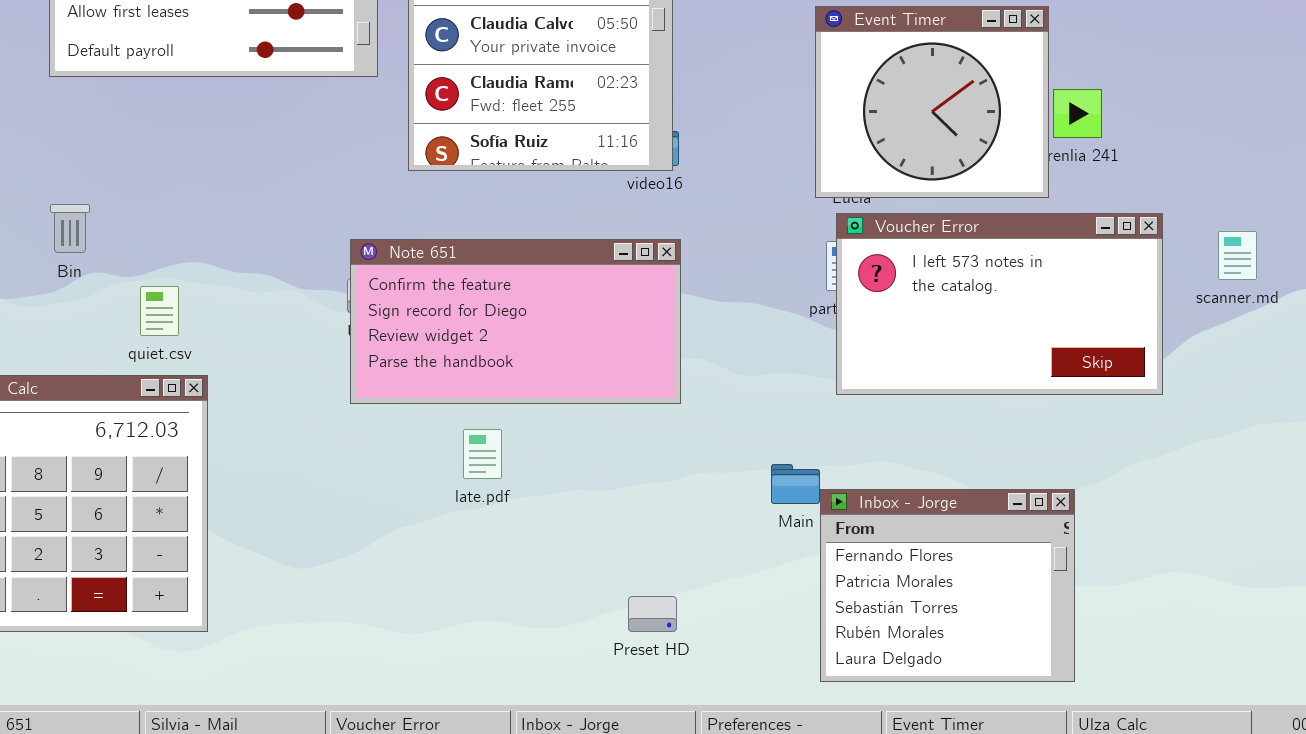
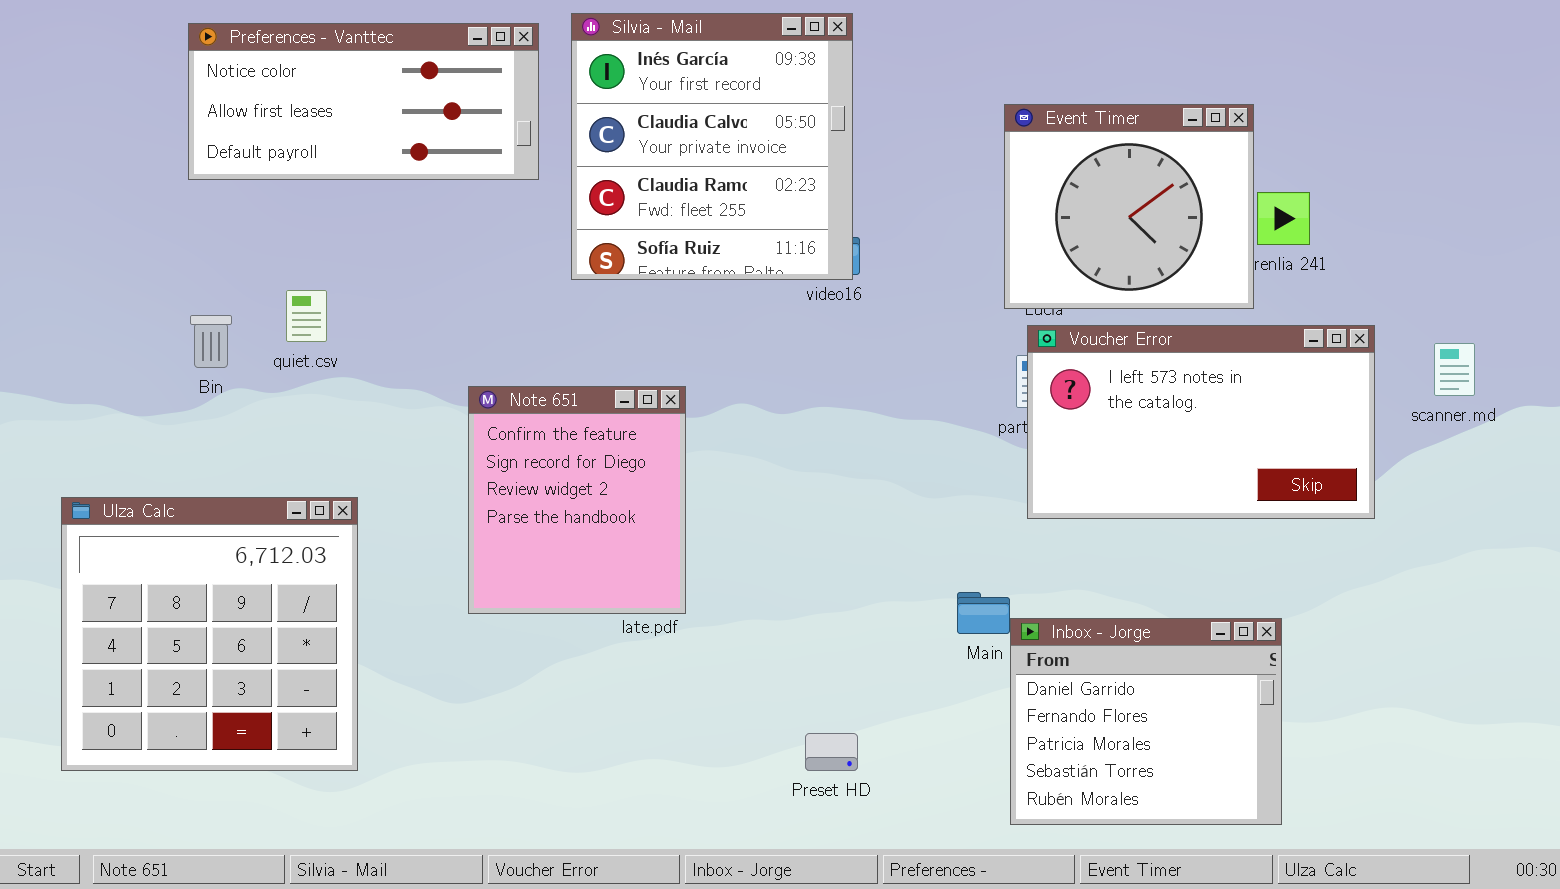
Note 651: [350,239,681,404] -> [468,386,686,614], moved, resized
quiet.csv: [140,286,179,336] -> [286,290,327,342], moved
Inbox - Jorge: [820,489,1075,682] -> [1010,618,1282,825], scrolled up 1 row

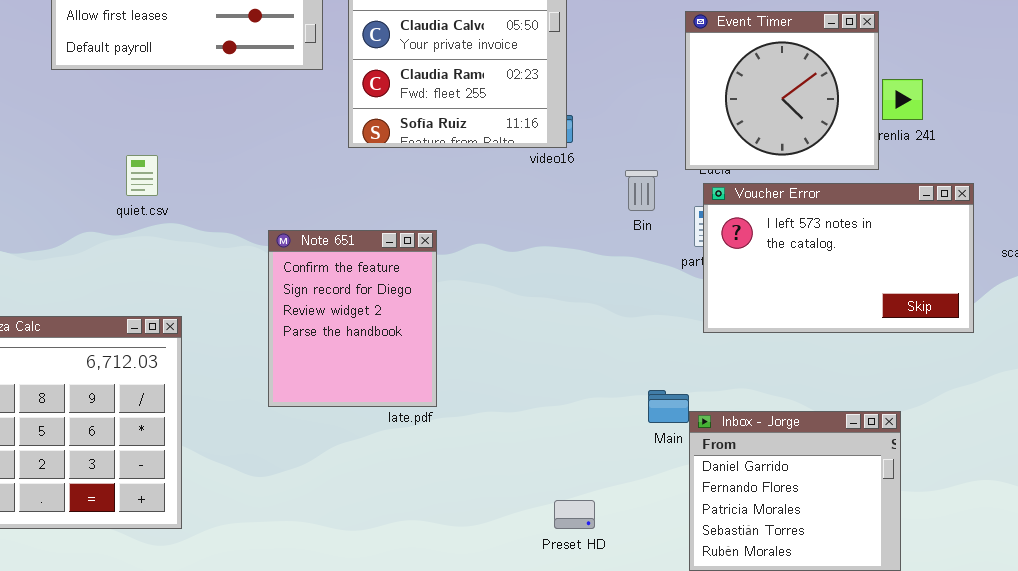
Bin: [190,315,232,368] -> [625,170,658,211], moved
Preset HD: [805,733,858,771] -> [554,500,595,529], moved

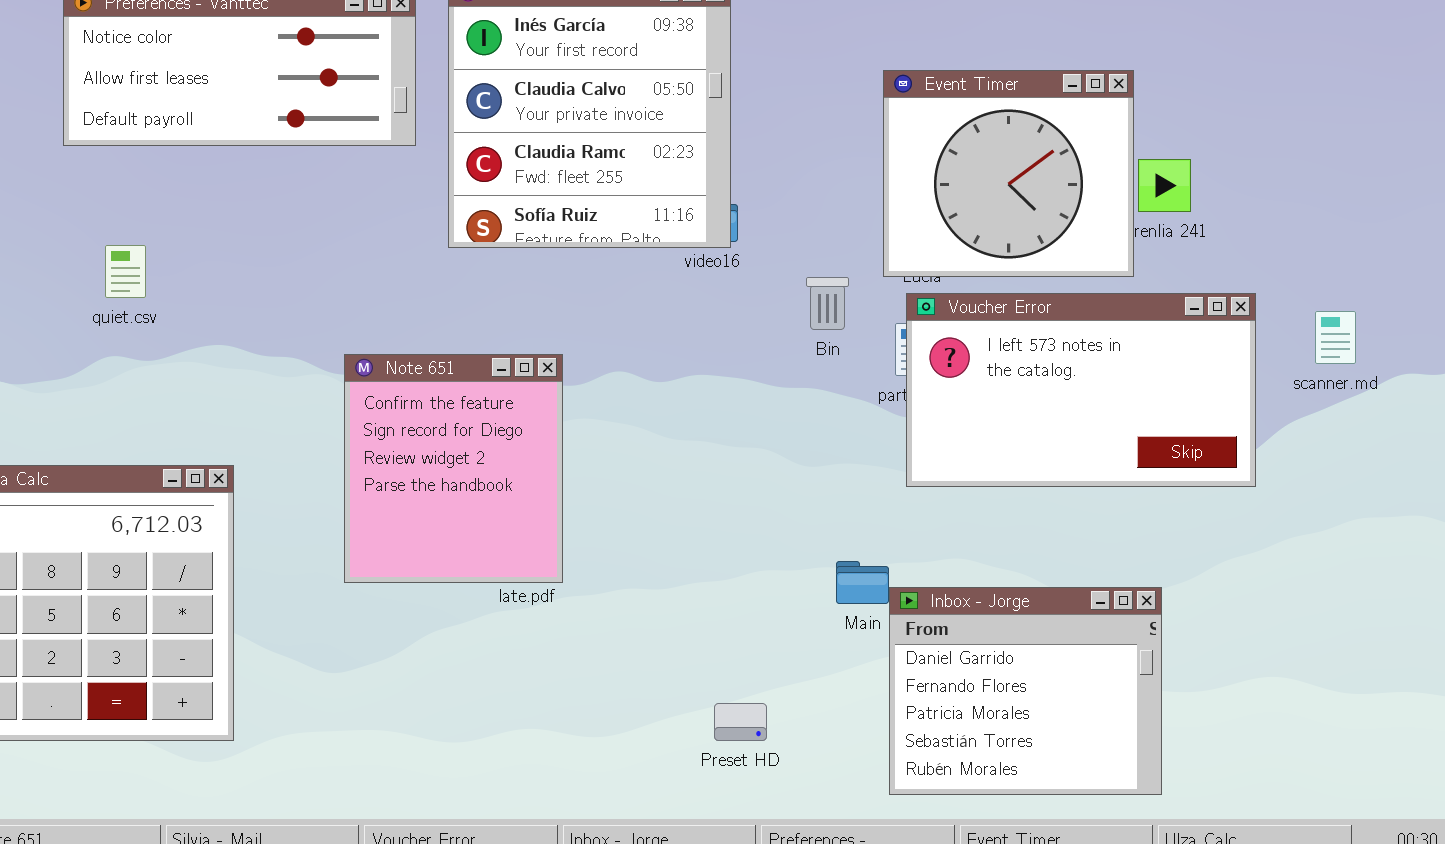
quiet.csv: [126,155,158,196] -> [105,245,146,298], moved

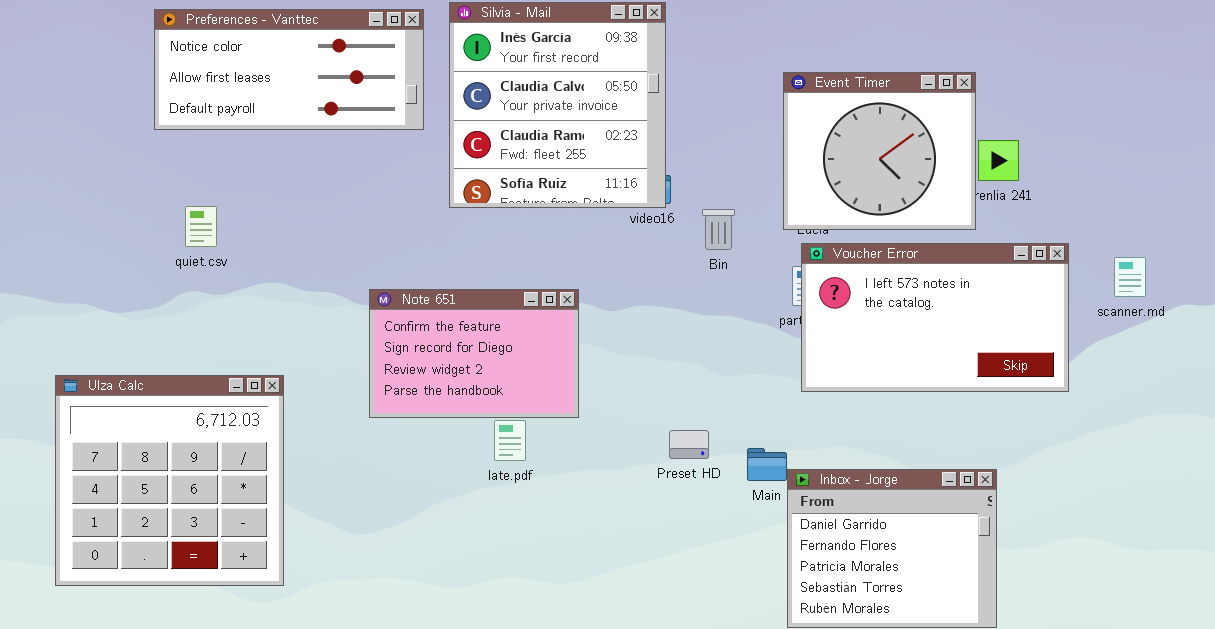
Bin: [806,277,849,330] -> [702,209,735,250], moved
Note 651: [344,354,563,583] -> [369,289,579,418], resized
Preset HD: [714,703,767,741] -> [669,430,709,459], moved

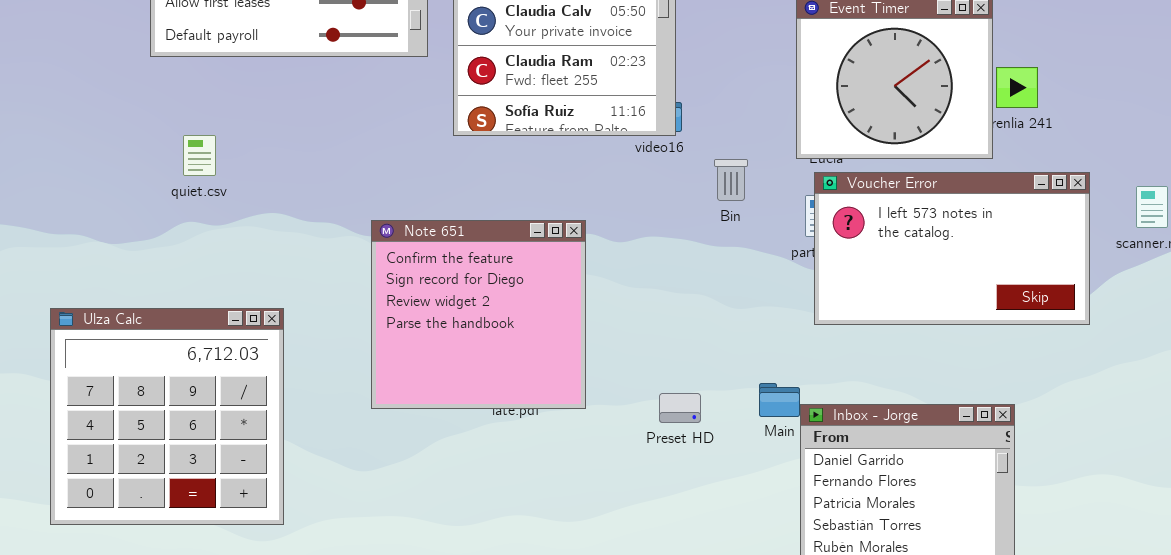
Bin: [702,209,735,250] -> [714,159,748,201], moved
Note 651: [369,289,579,418] -> [371,220,586,409], resized
Preset HD: [669,430,709,459] -> [659,393,701,423], moved

